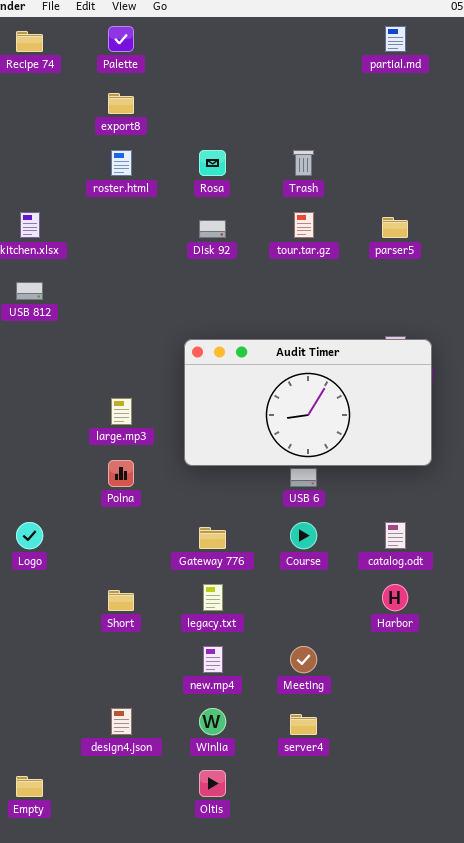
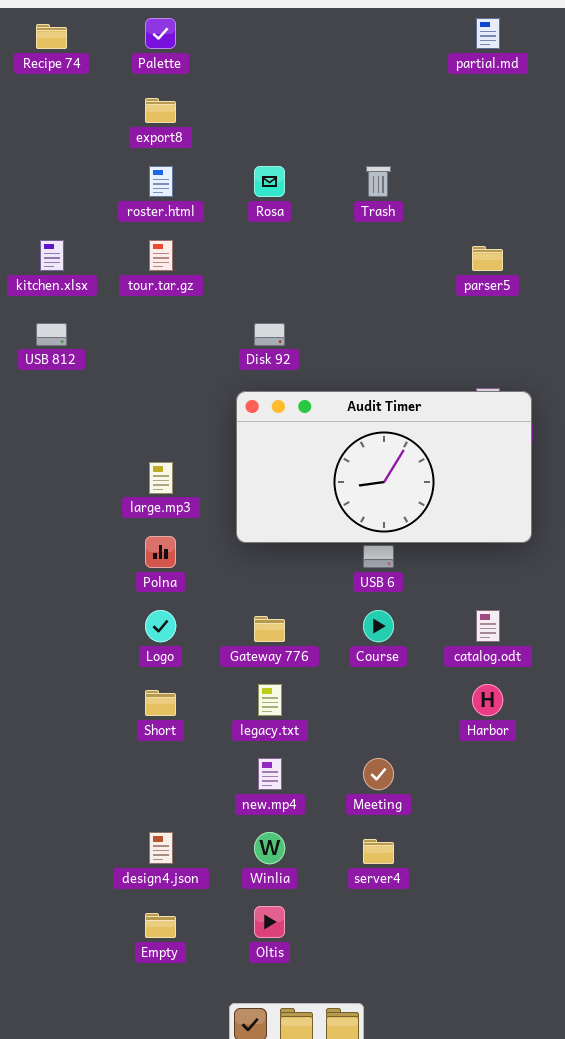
tour.tar.gz: [294,212,314,238] -> [149,240,173,271], moved
Disk 92: [199,220,226,238] -> [254,323,285,346], moved
Logo: [16,522,43,549] -> [145,610,176,642], moved
Empty: [16,776,43,797] -> [145,913,176,938], moved

